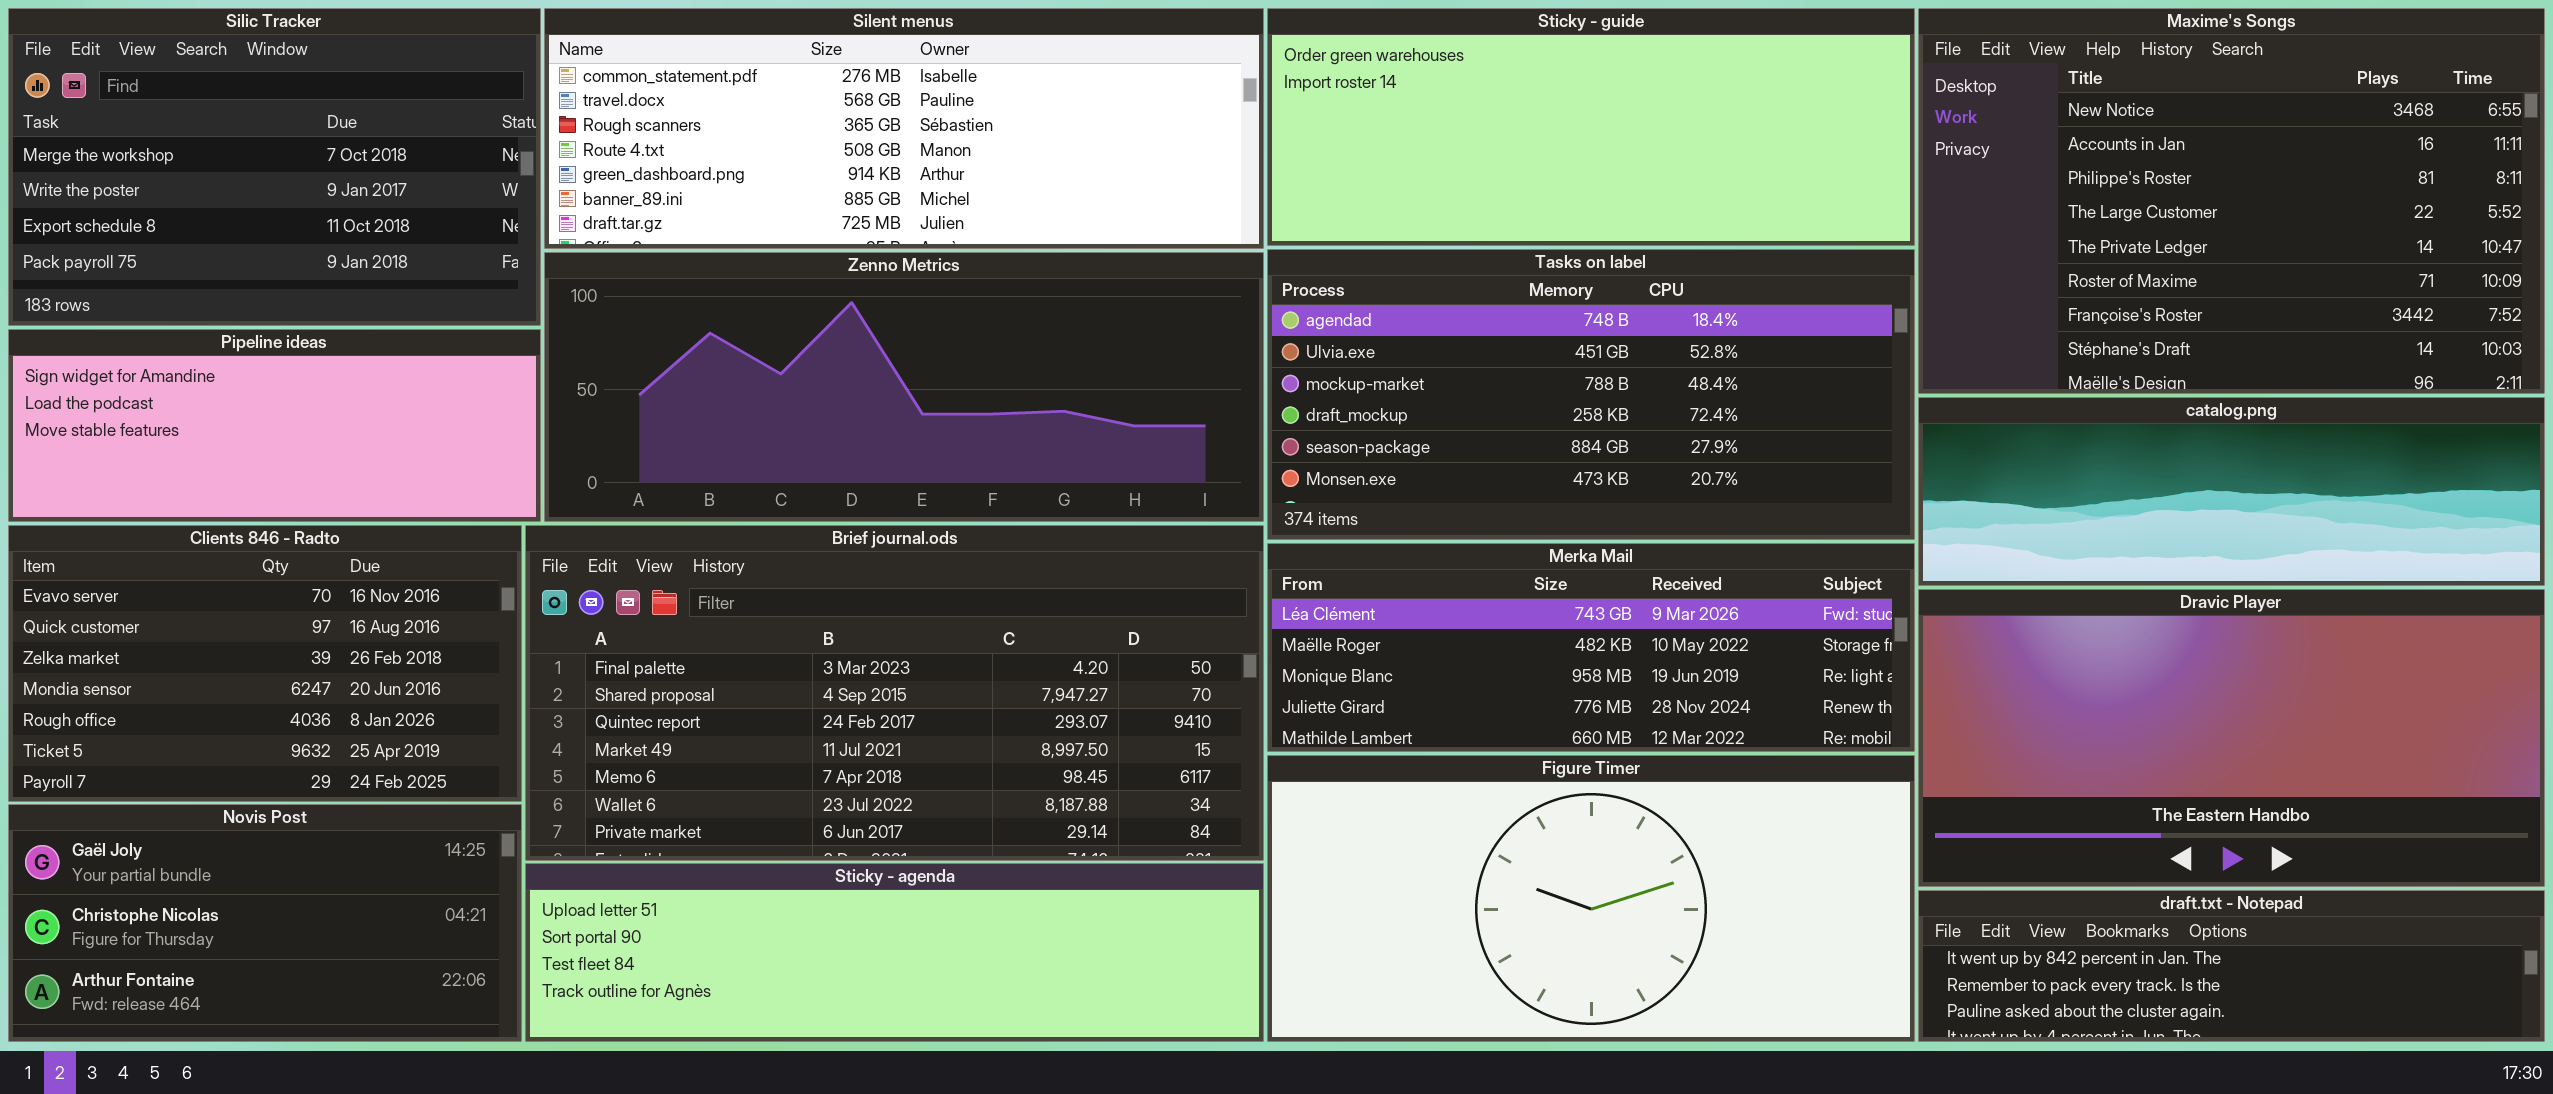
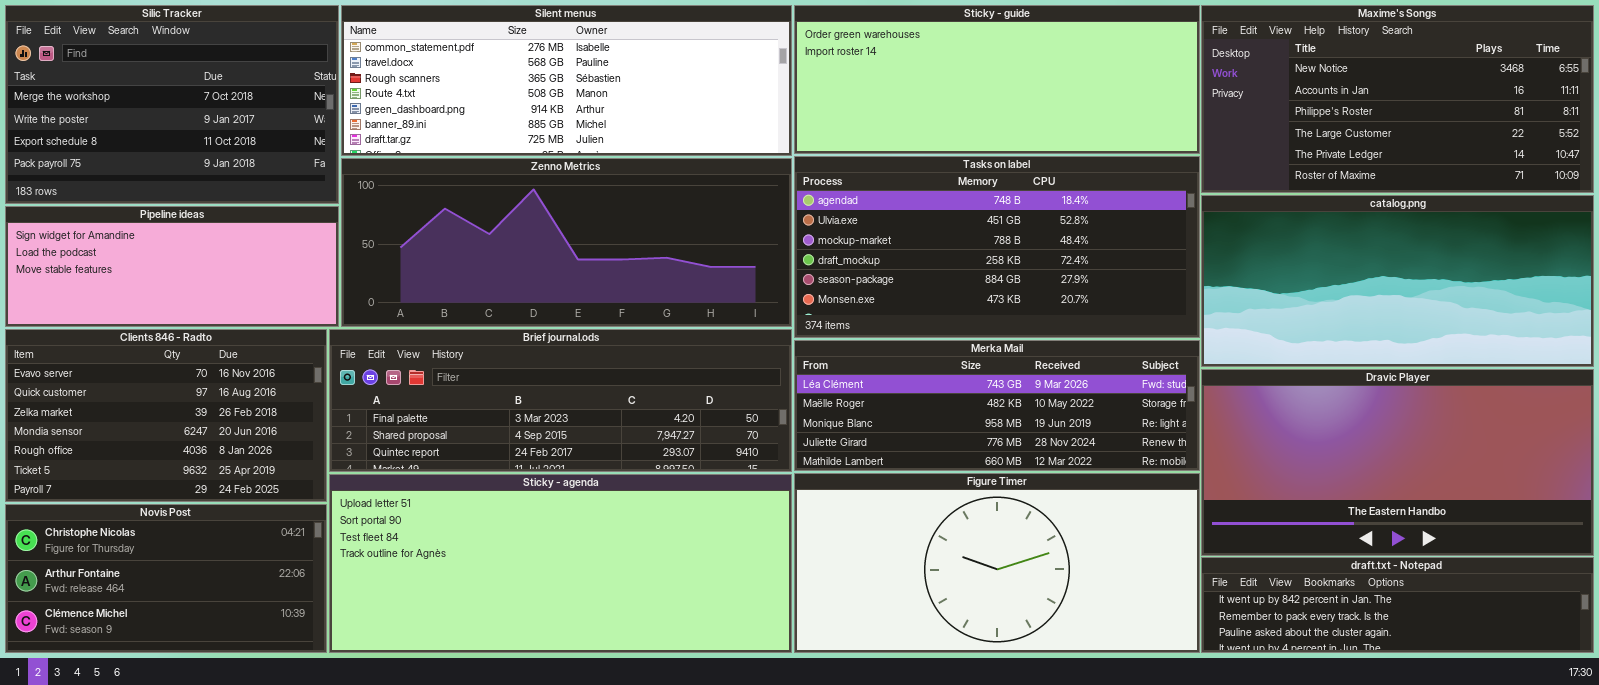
Maxime's Songs: [1918,8,2545,394] -> [1201,5,1594,193], resized
catalog.png: [1918,397,2545,586] -> [1201,195,1594,367], resized
Brief journal.ods: [525,525,1264,861] -> [329,329,792,472], resized
Novis Post: [8,804,522,1042] -> [5,504,327,653], scrolled down 1 row
Sticky - agenda: [525,863,1264,1042] -> [329,474,792,653], resized

